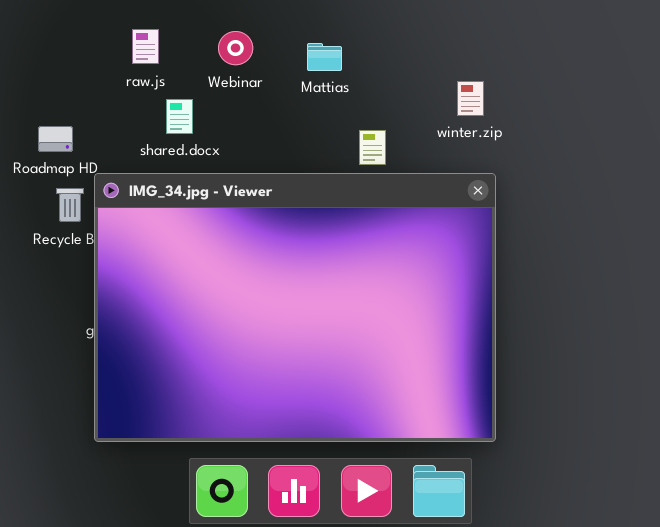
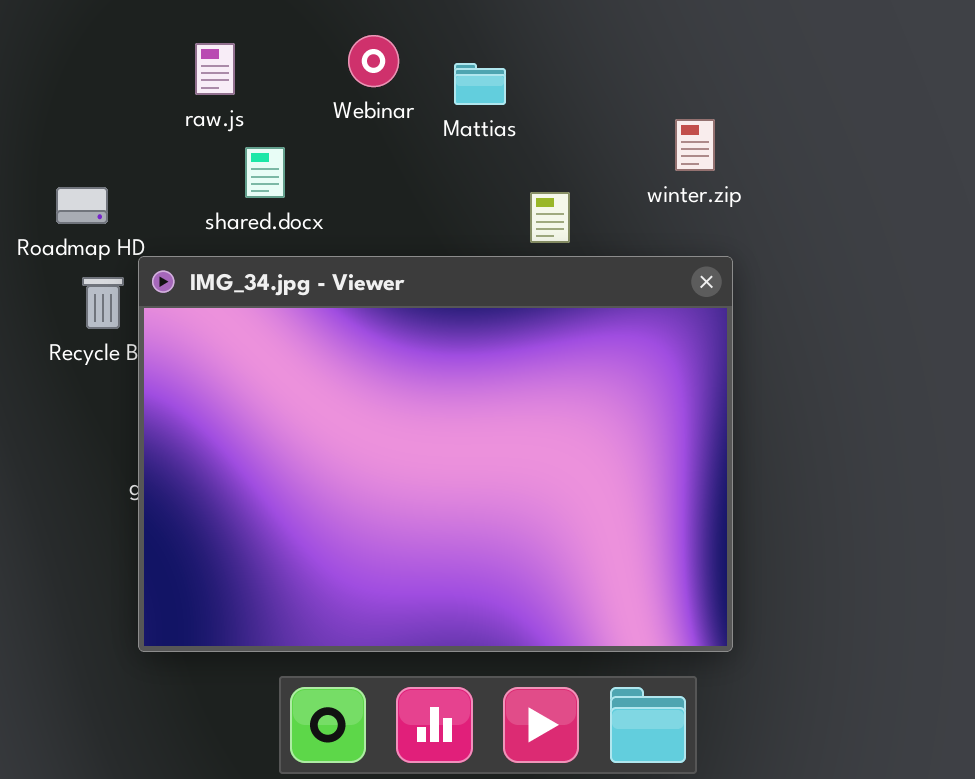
Webinar: [218,31,253,65] -> [348,35,399,87], moved

